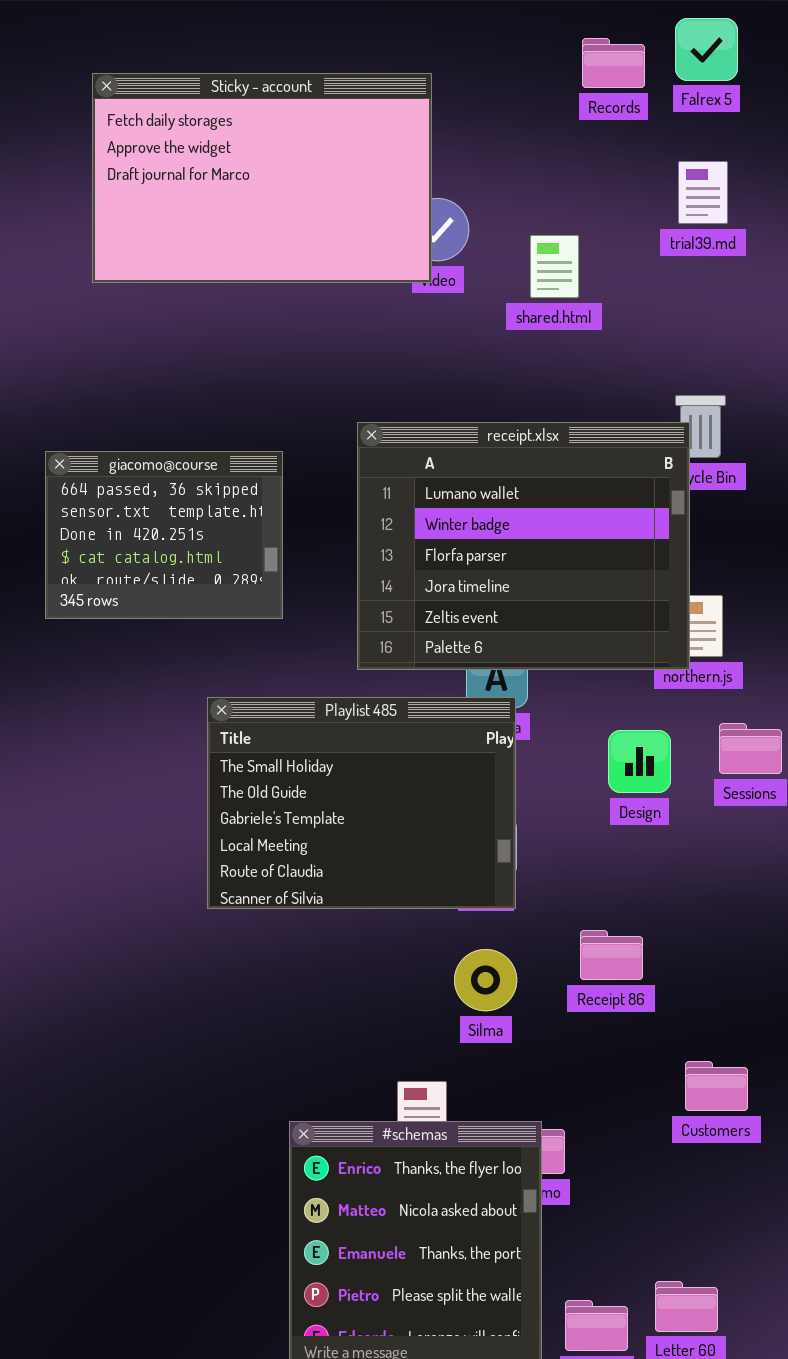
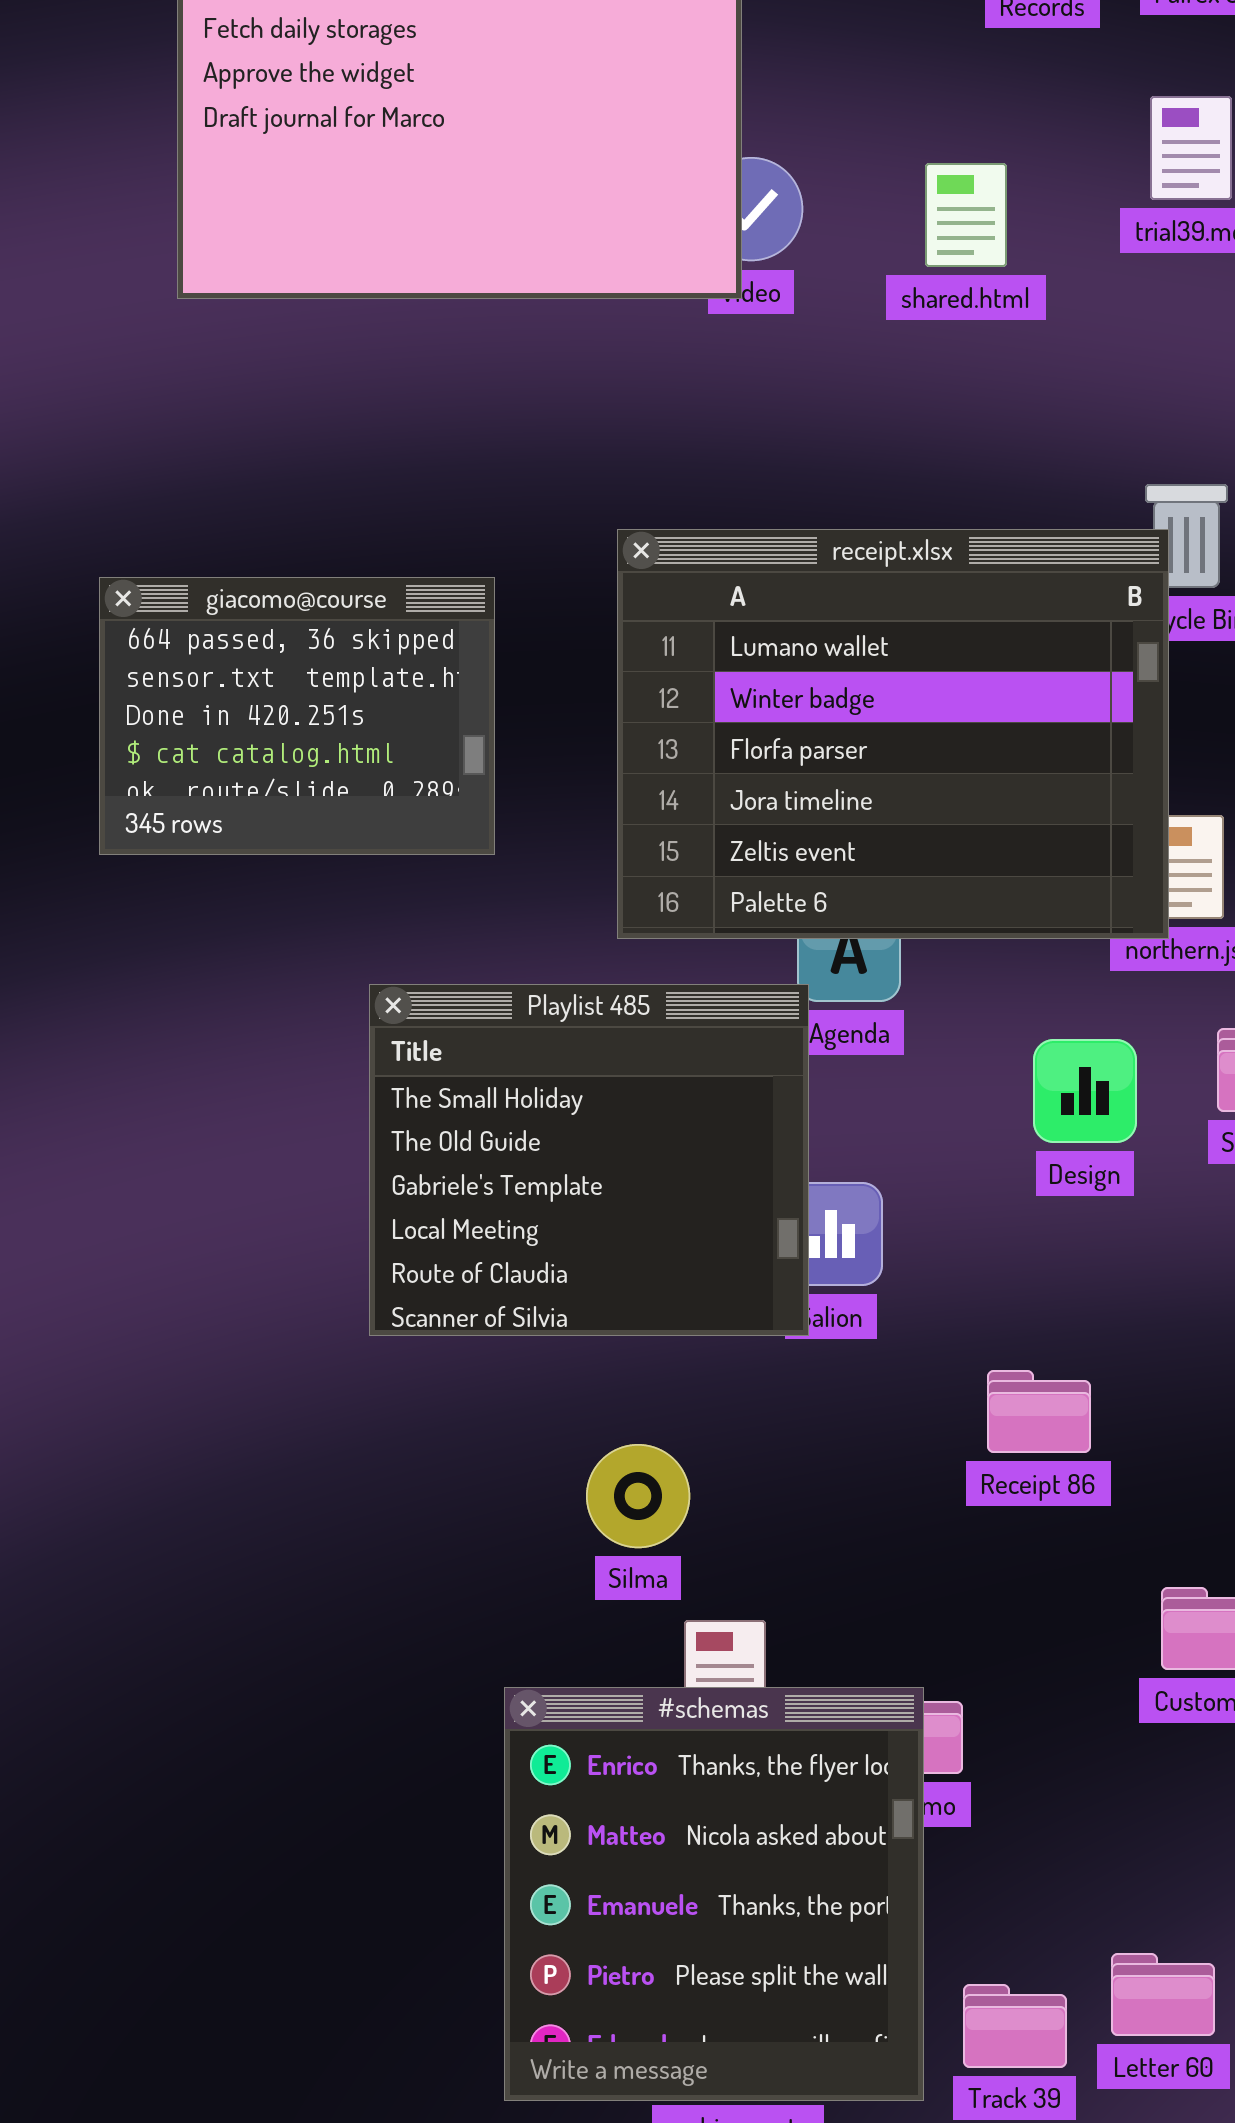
shared.html: [530,235,579,298] -> [925,163,1007,267], moved
Playlist 485: [207,697,516,909] -> [369,984,809,1336], resized
Silma: [454,949,517,1011] -> [586,1444,690,1548], moved

